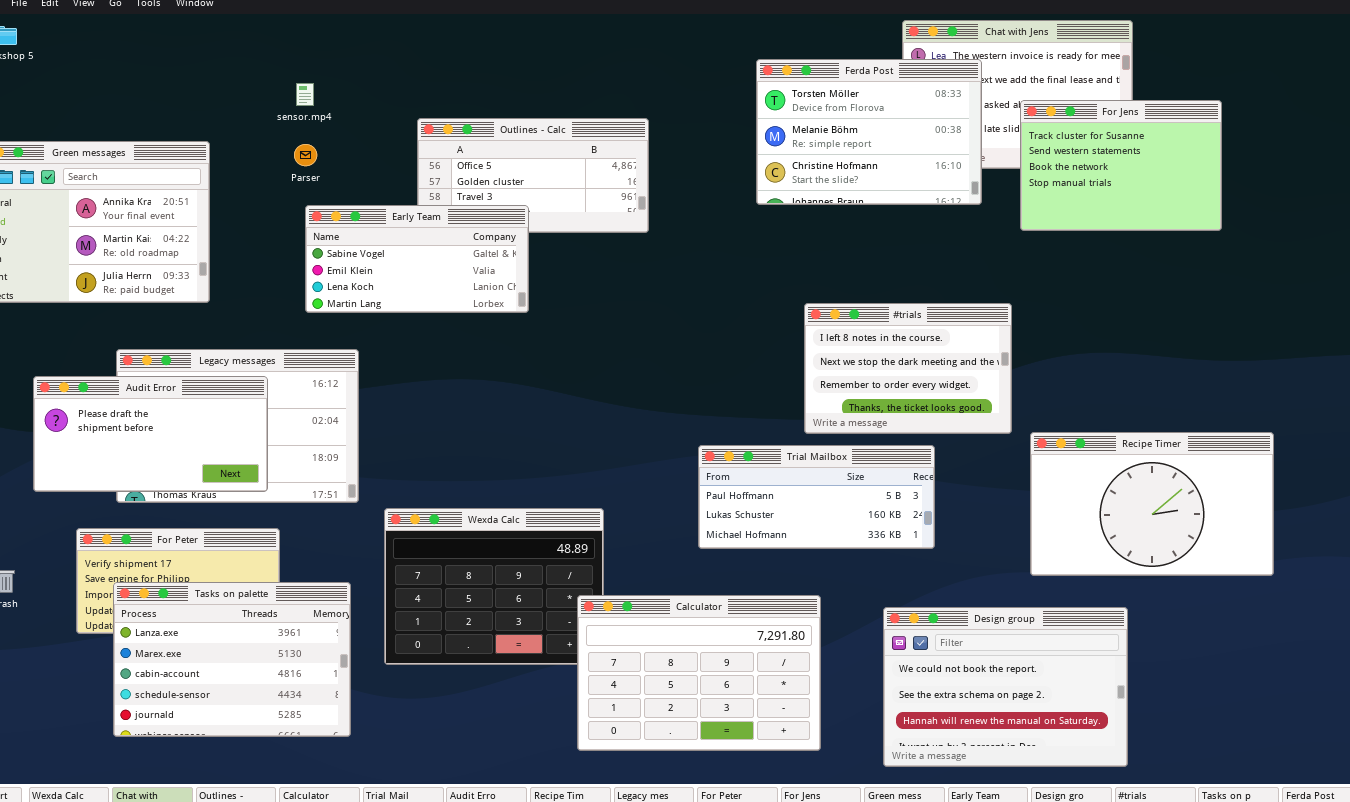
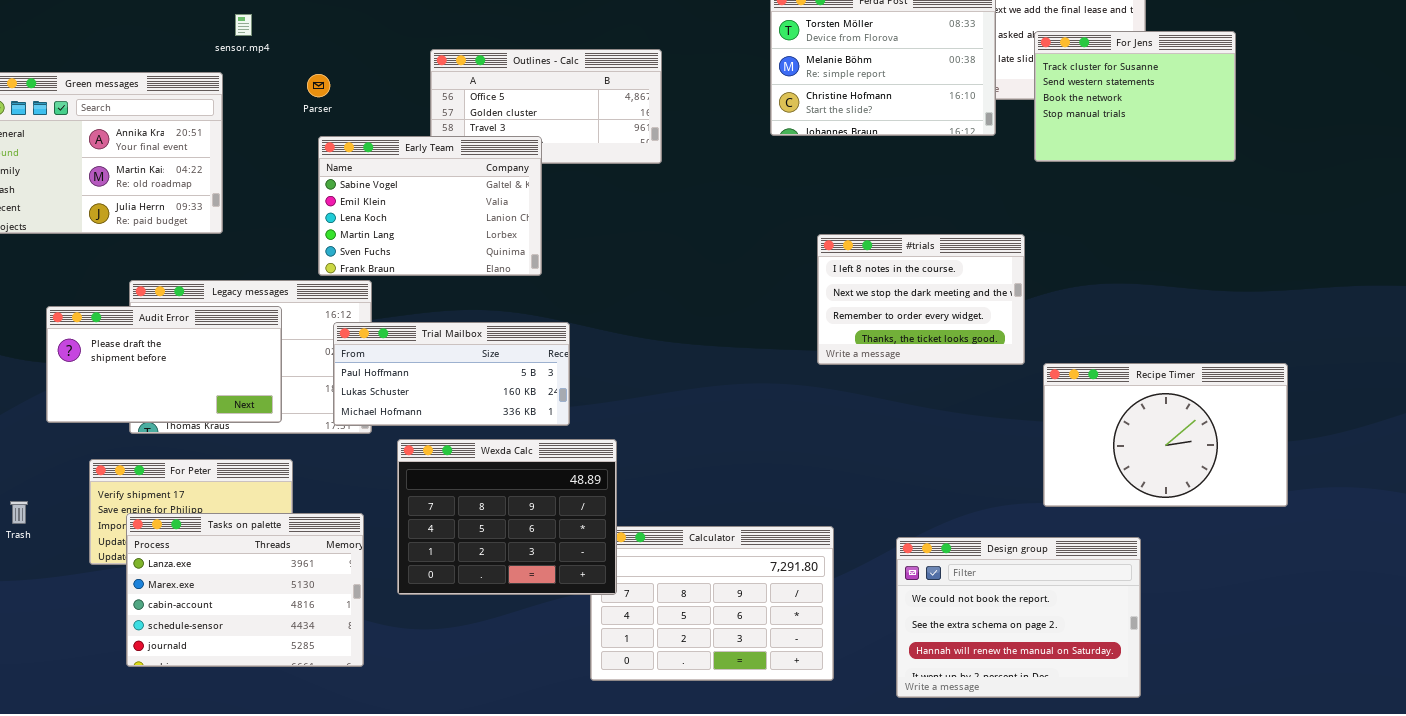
sensor.mp4: [296,83,314,106] -> [235,14,252,36], moved
Early Team: [305,205,529,313] -> [318,136,542,276], resized
Trial Mailbox: [698,445,935,549] -> [333,322,570,426], moved
Wexda Calc: [384,508,604,665] -> [397,439,617,595], raised

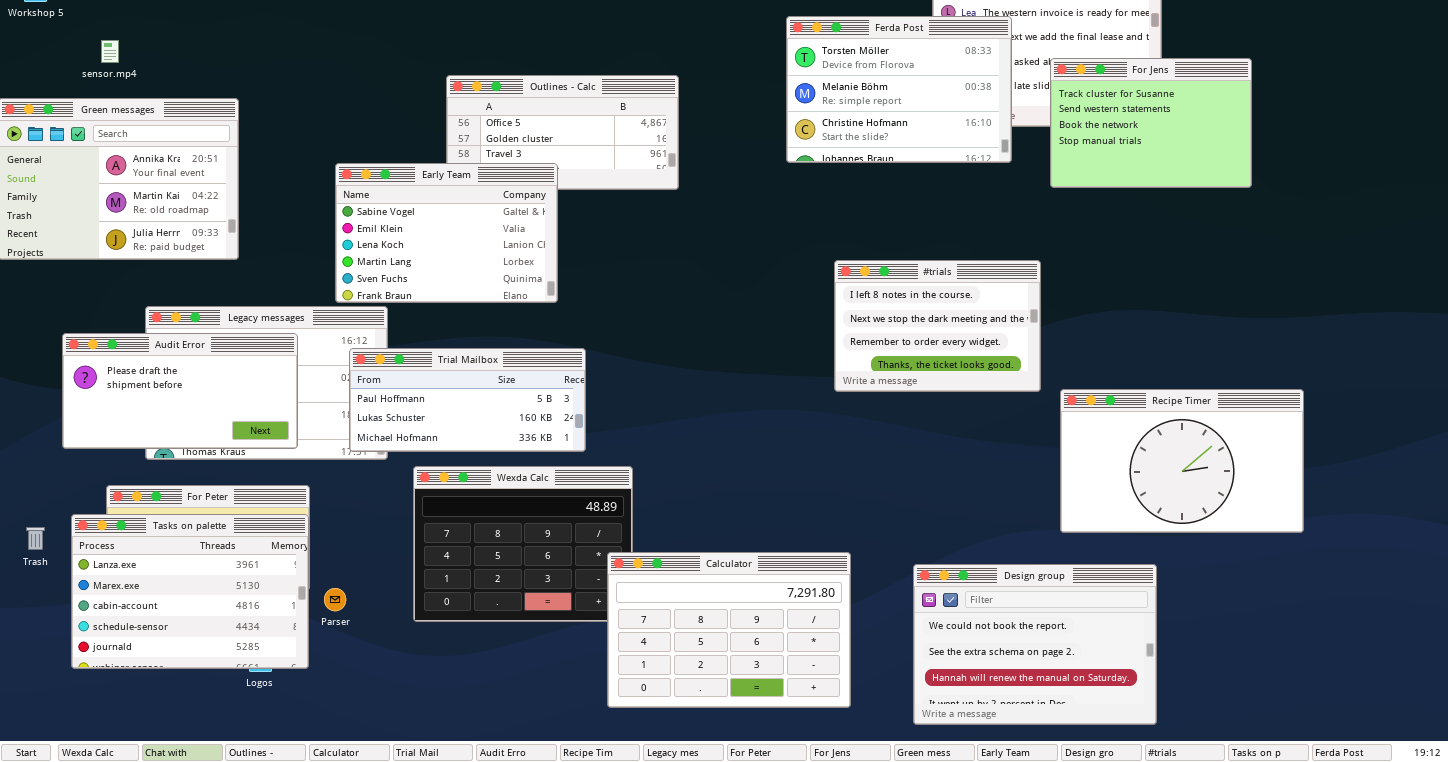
sensor.mp4: [235,14,252,36] -> [101,40,119,63], moved
Parser: [307,74,330,97] -> [324,588,346,611], moved
Tasks on palette: [126,513,364,667] -> [71,514,309,669], moved
Calculator: [590,526,834,681] -> [607,552,851,708], raised

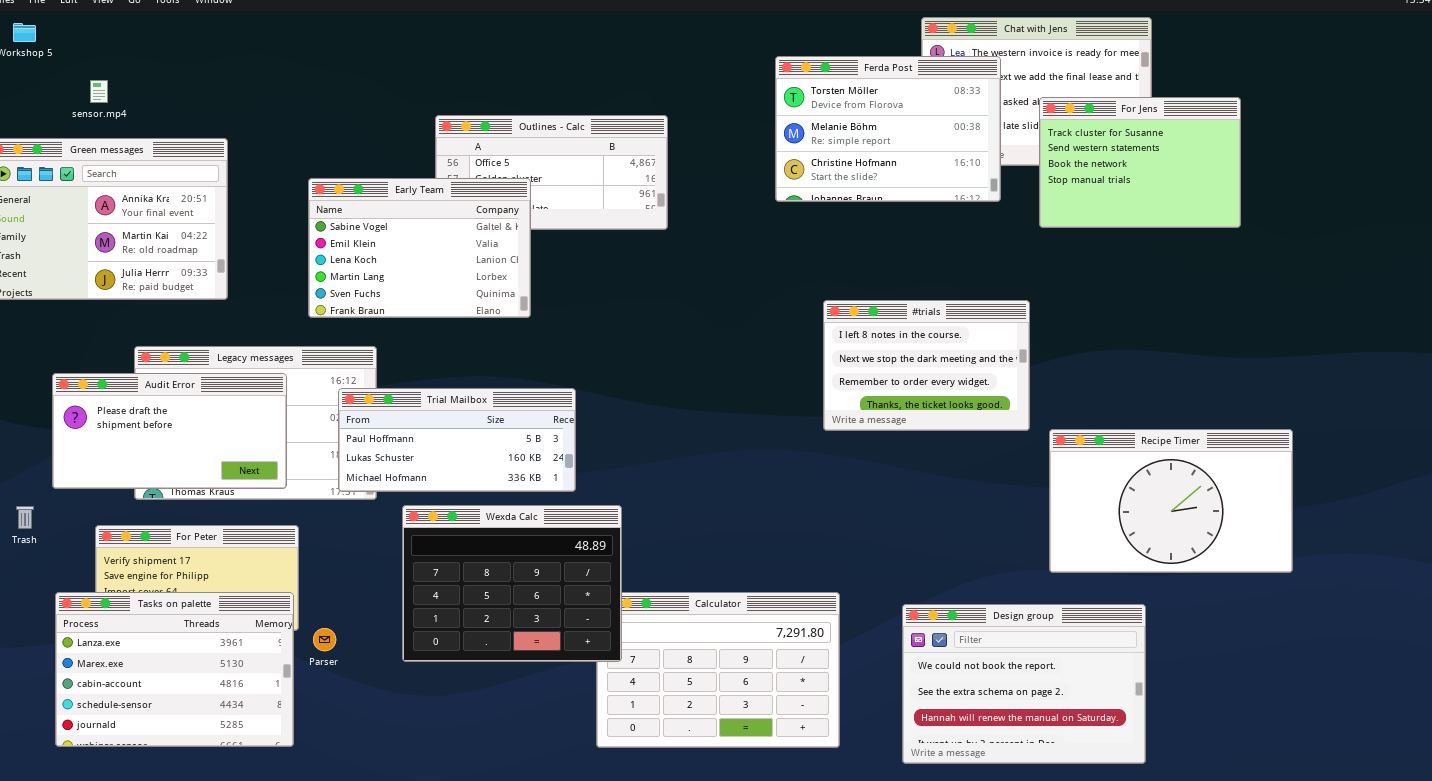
Early Team: [335,163,558,303] -> [308,178,531,318], moved
Wexda Calc: [413,466,633,622] -> [402,505,622,662], raised
Tasks on palette: [71,514,309,669] -> [55,592,294,747], moved
Trash: [26,527,45,550] -> [16,506,34,529], moved

